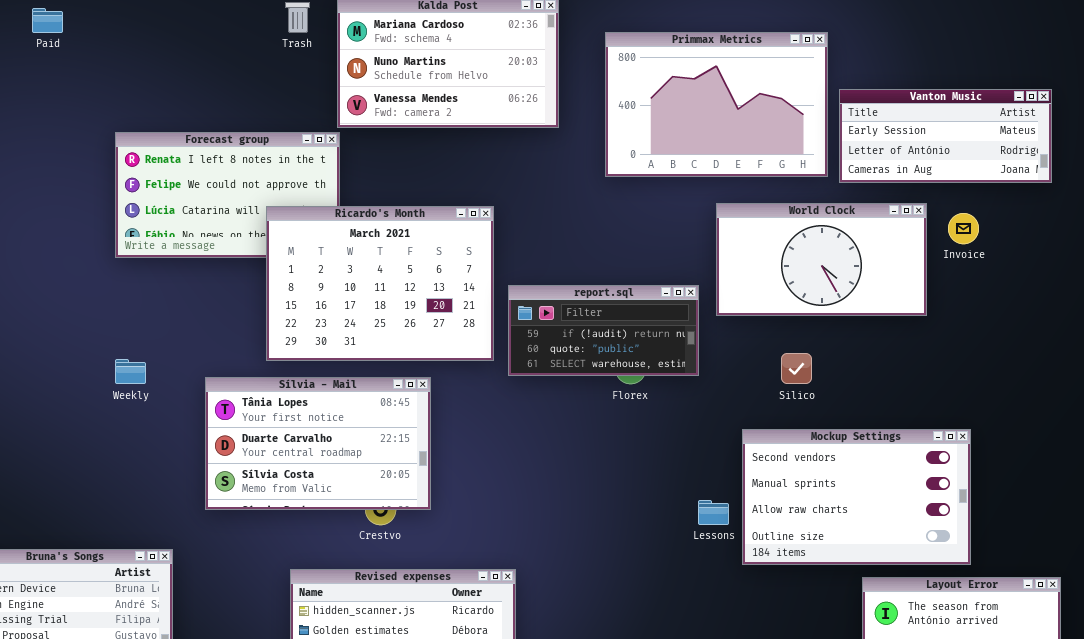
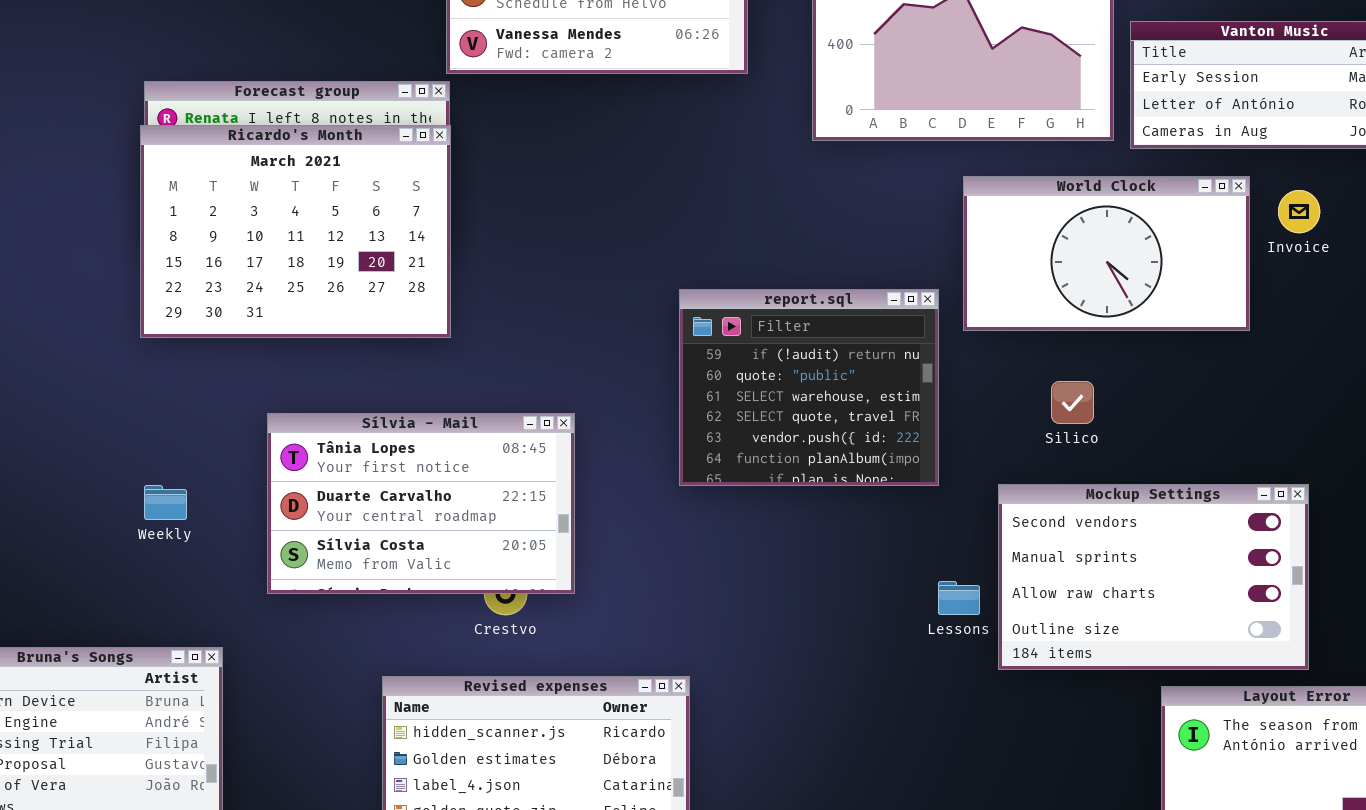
Ricardo's Month: [266,206,494,361] -> [140,125,451,338], moved
report.sql: [508,285,699,376] -> [679,289,939,486], resized
Weekly: [115,359,146,384] -> [144,485,187,520], moved

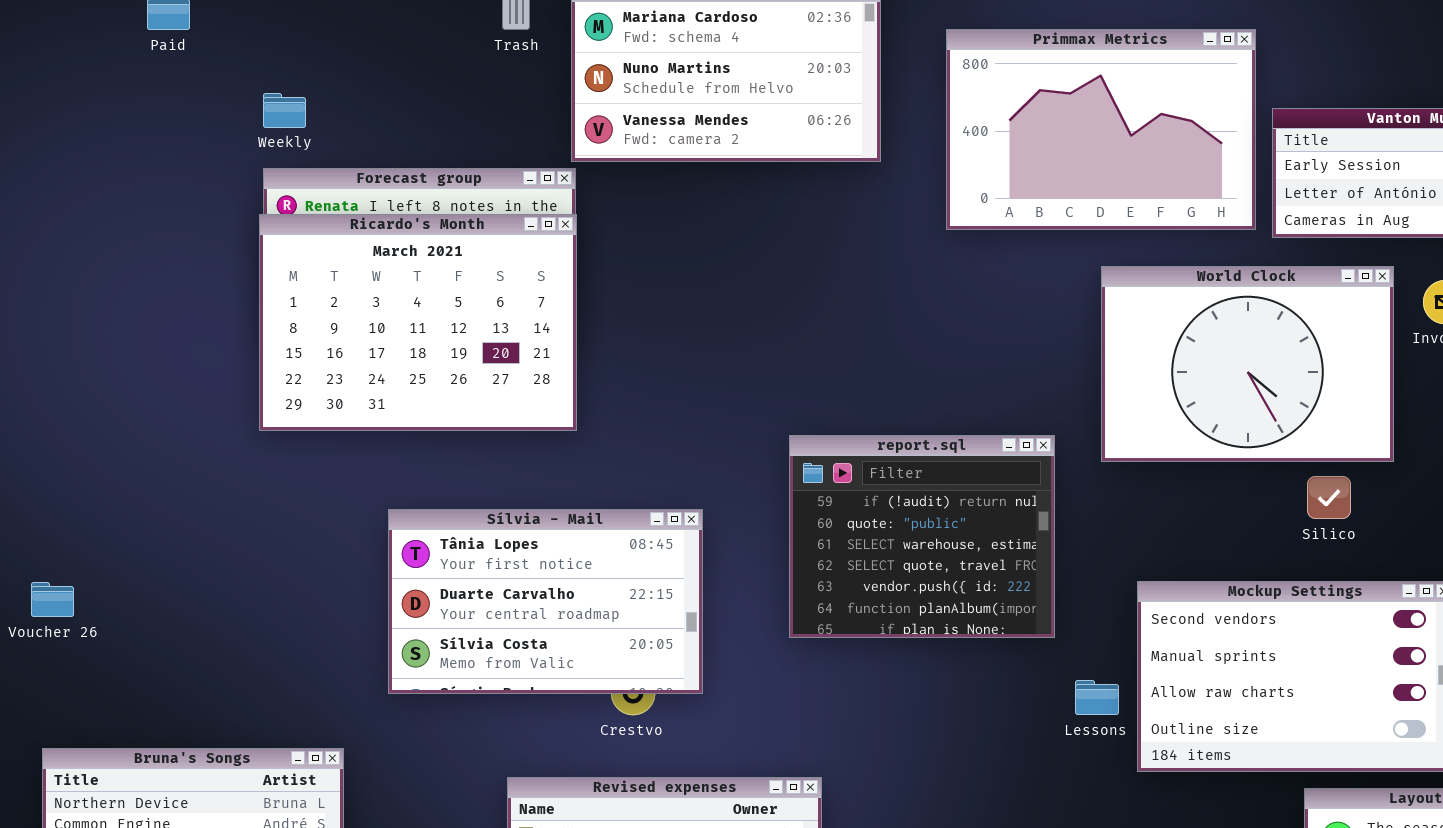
World Clock: [963,176,1250,331] -> [1101,266,1394,462], resized
report.sql: [679,289,939,486] -> [789,435,1055,638], moved
Silico: [1051,381,1094,424] -> [1307,476,1351,519], moved
Weekly: [144,485,187,520] -> [263,93,306,128], moved

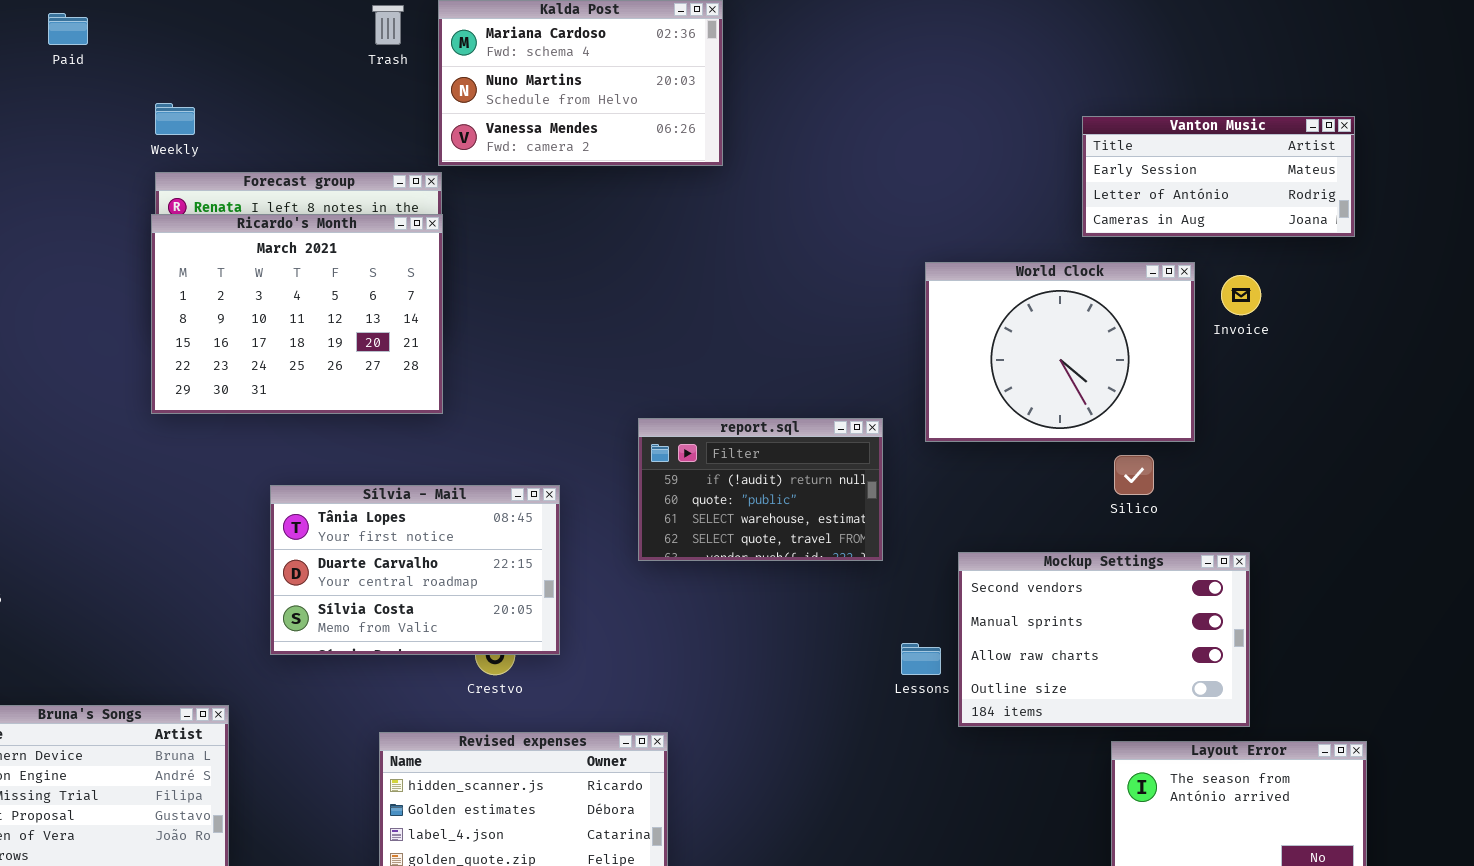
Primmax Metrics: [946,29,1256,230] -> none, closed
report.sql: [789,435,1055,638] -> [638,418,883,561], resized

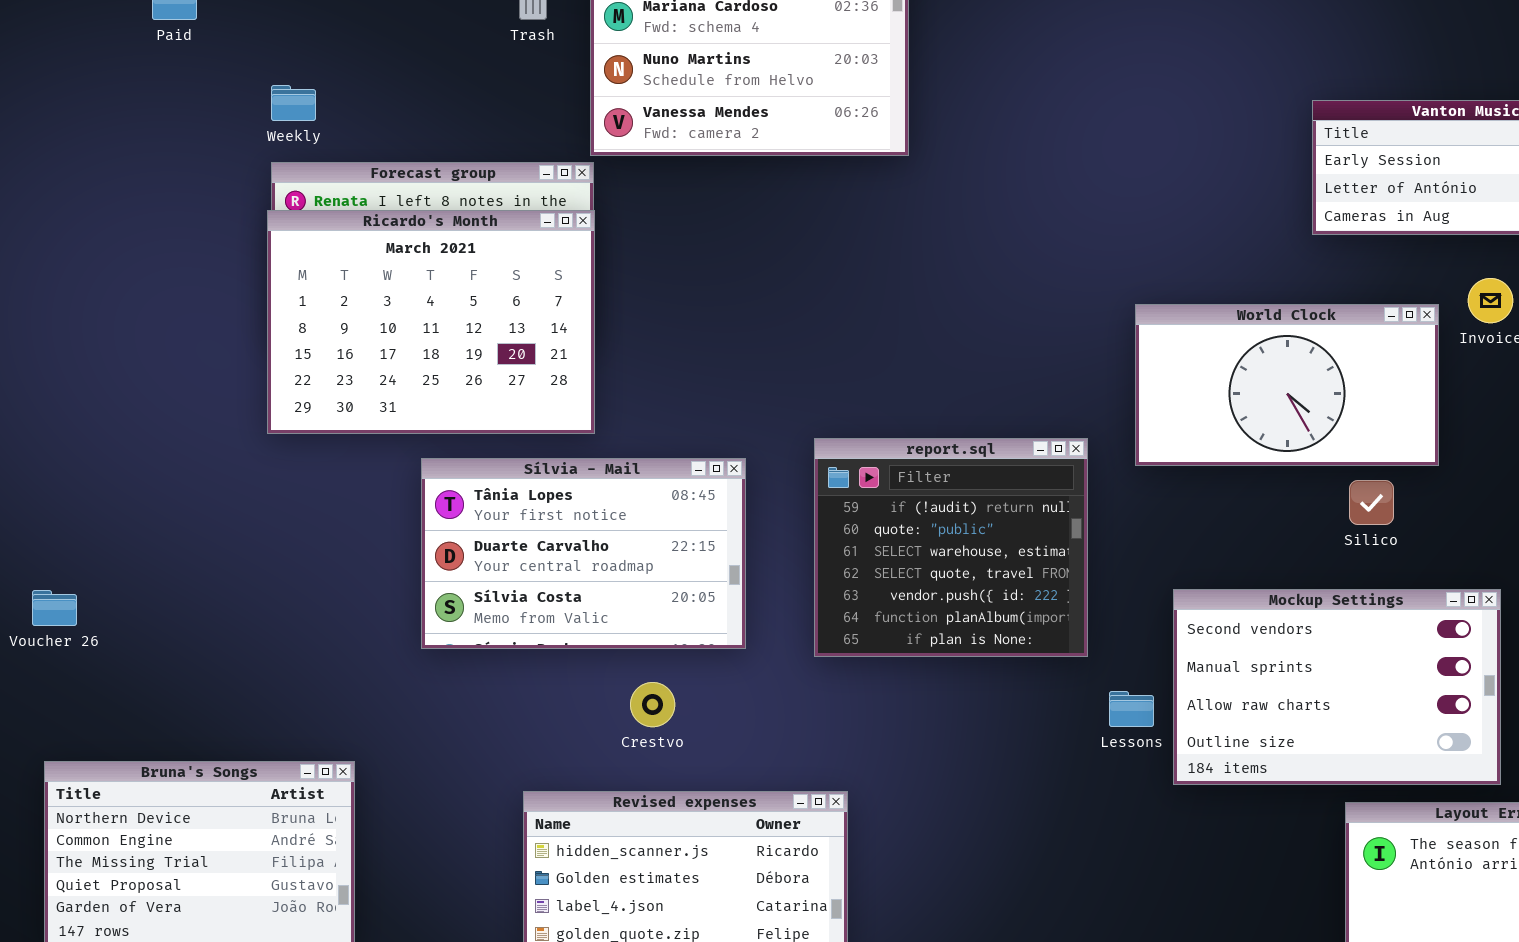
World Clock: [925,262,1195,442] -> [1135,304,1439,466], resized
report.sql: [638,418,883,561] -> [814,438,1088,657], resized
Sílvia - Mail: [270,485,560,655] -> [421,458,746,649], moved

